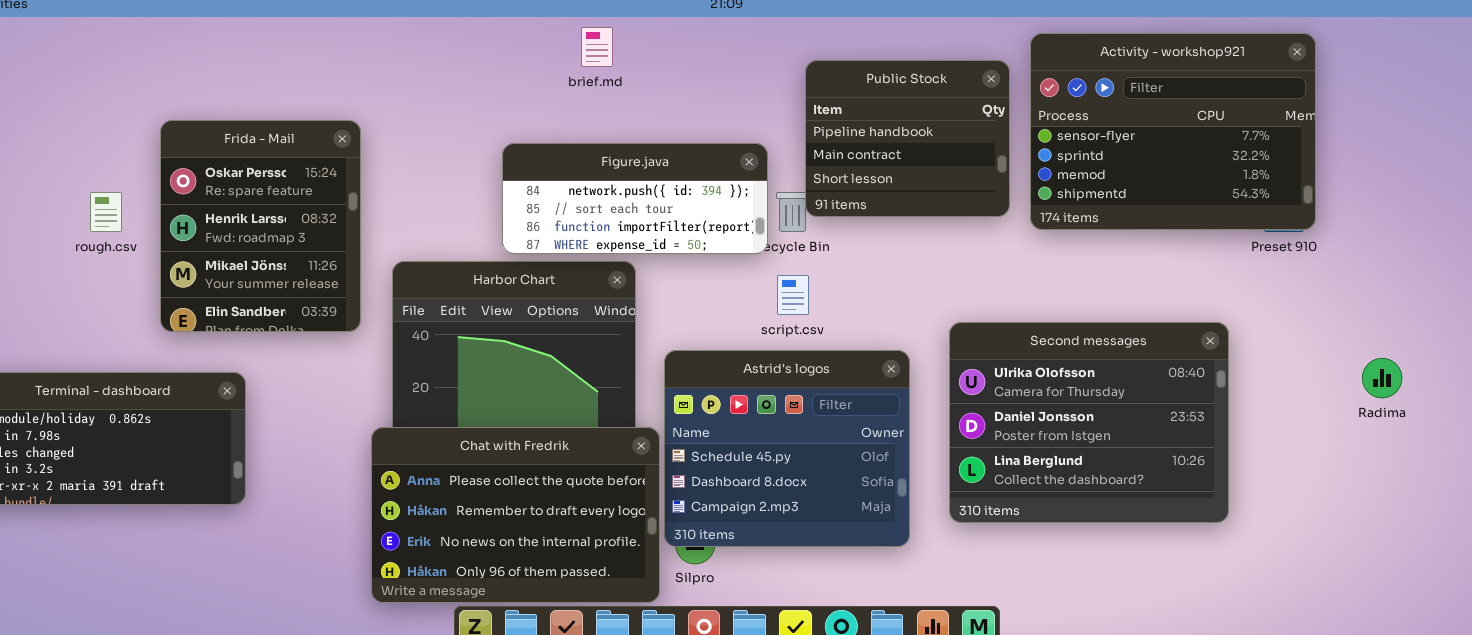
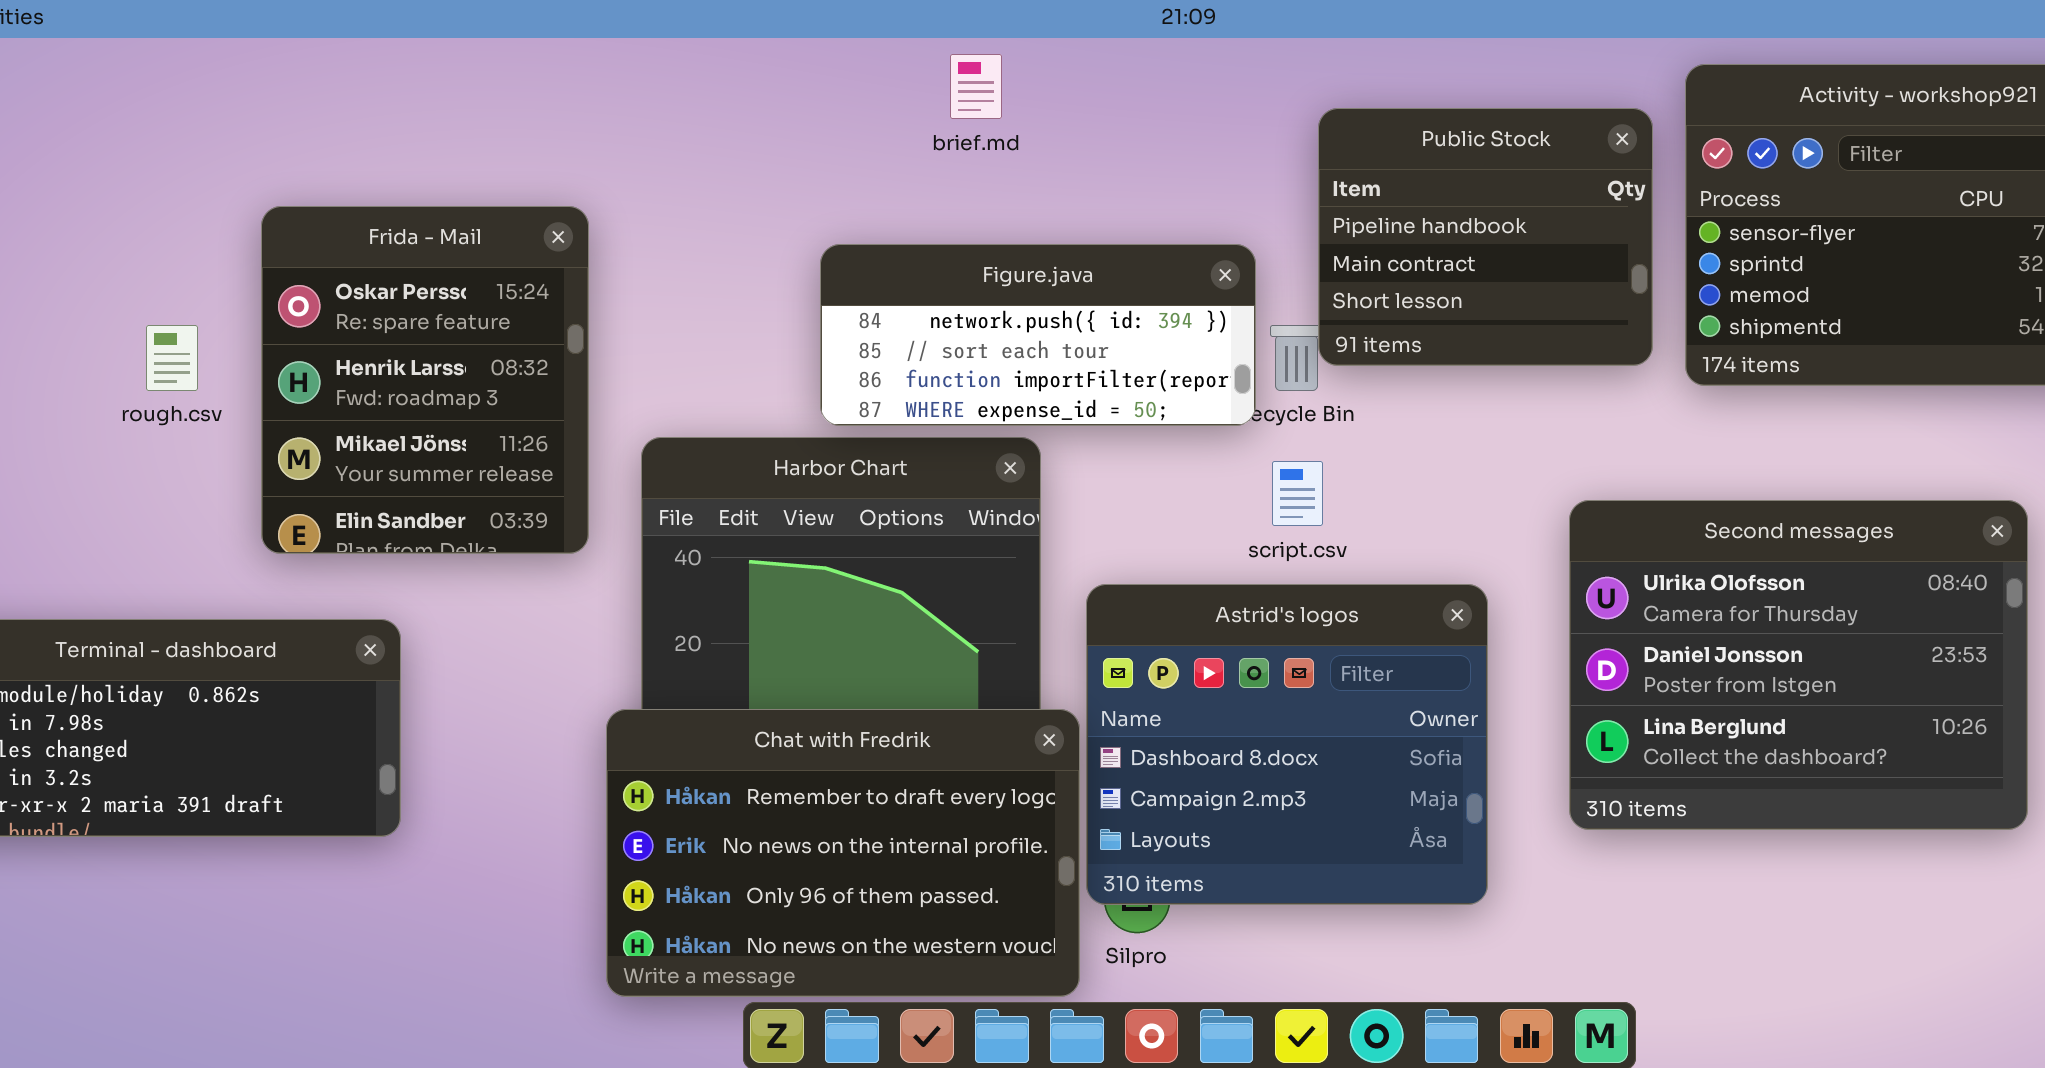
Second messages: [949,322,1229,523] -> [1569,500,2028,830], moved
Astrid's logos: [664,350,910,547] -> [1086,584,1488,905], scrolled down 1 row
Chat with Fredrik: [371,427,660,603] -> [606,709,1080,997], scrolled down 1 row

